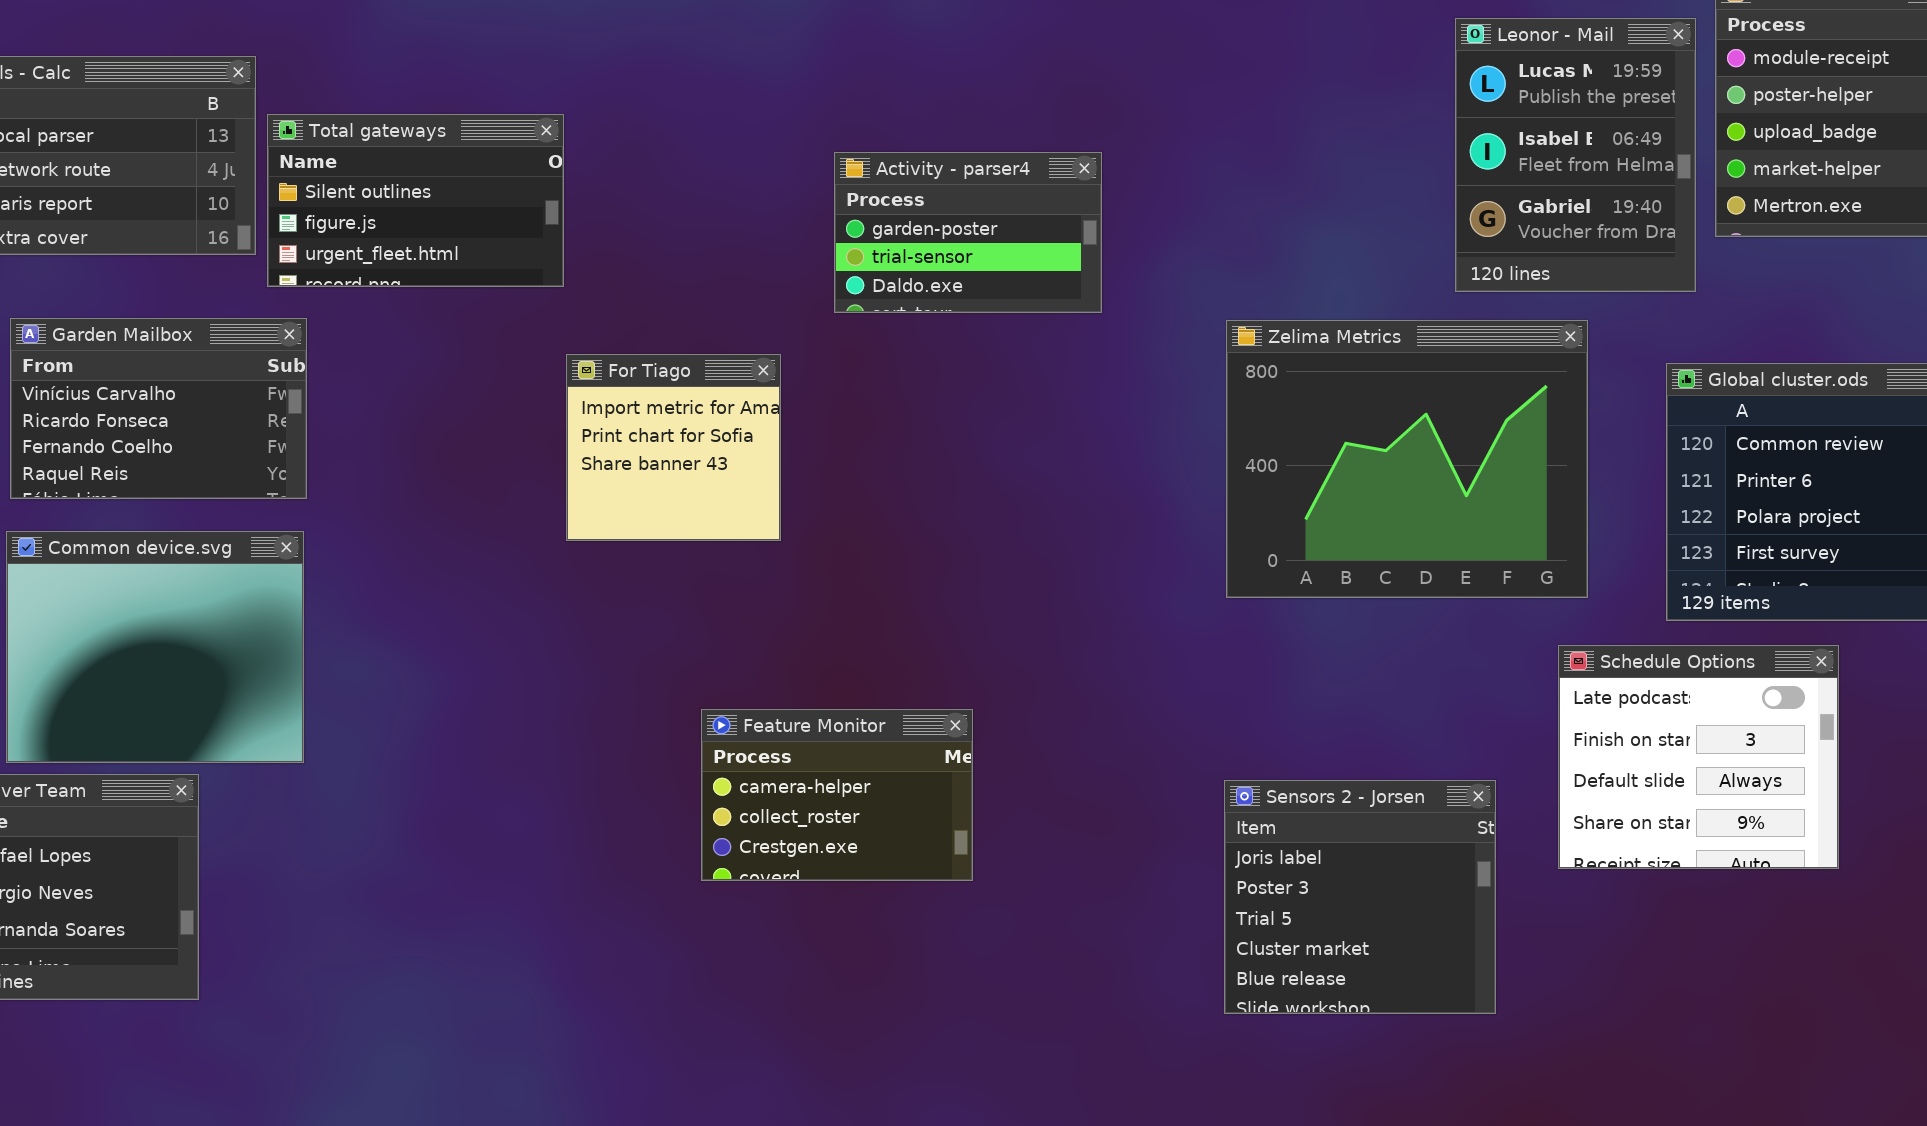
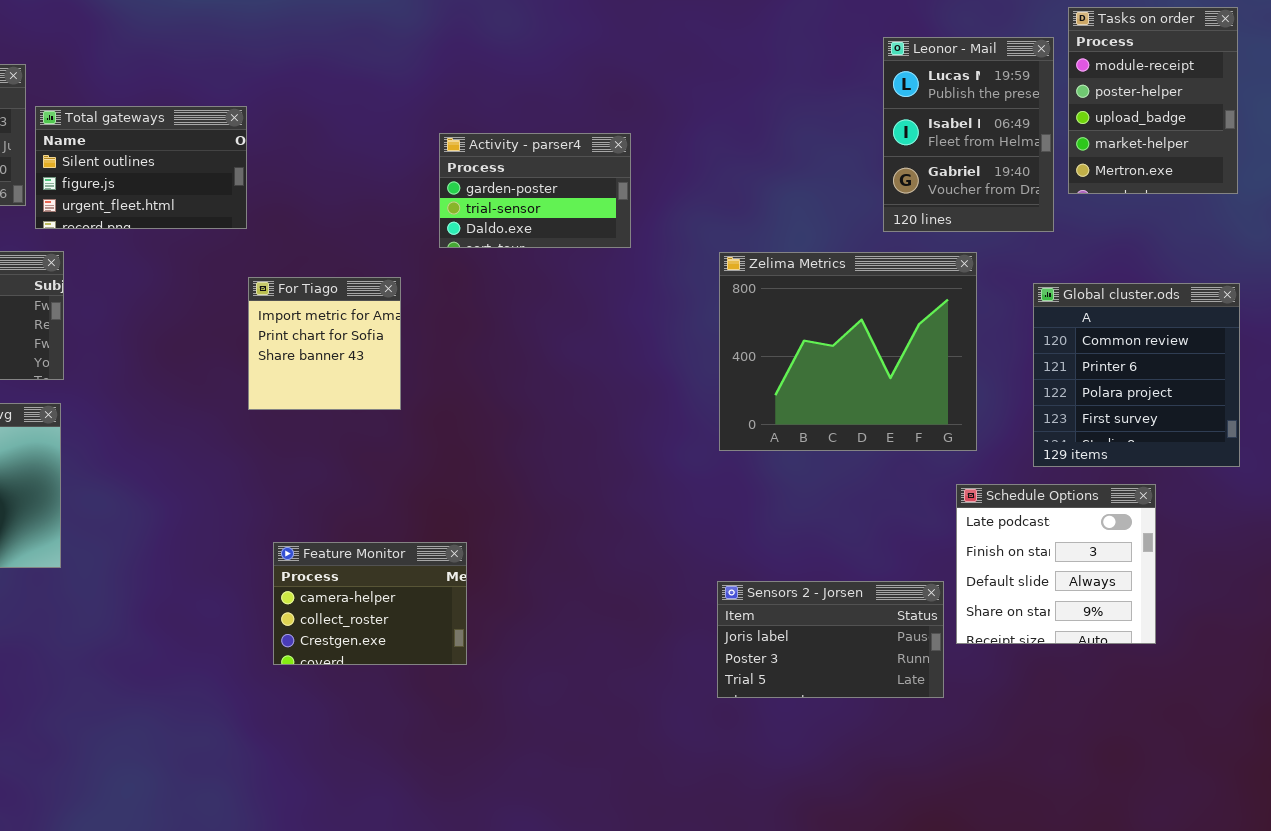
Feature Monitor: [701,709,973,881] -> [273,542,467,665], moved
Sensors 2 - Jorsen: [1224,780,1496,1014] -> [717,581,944,698], resized

